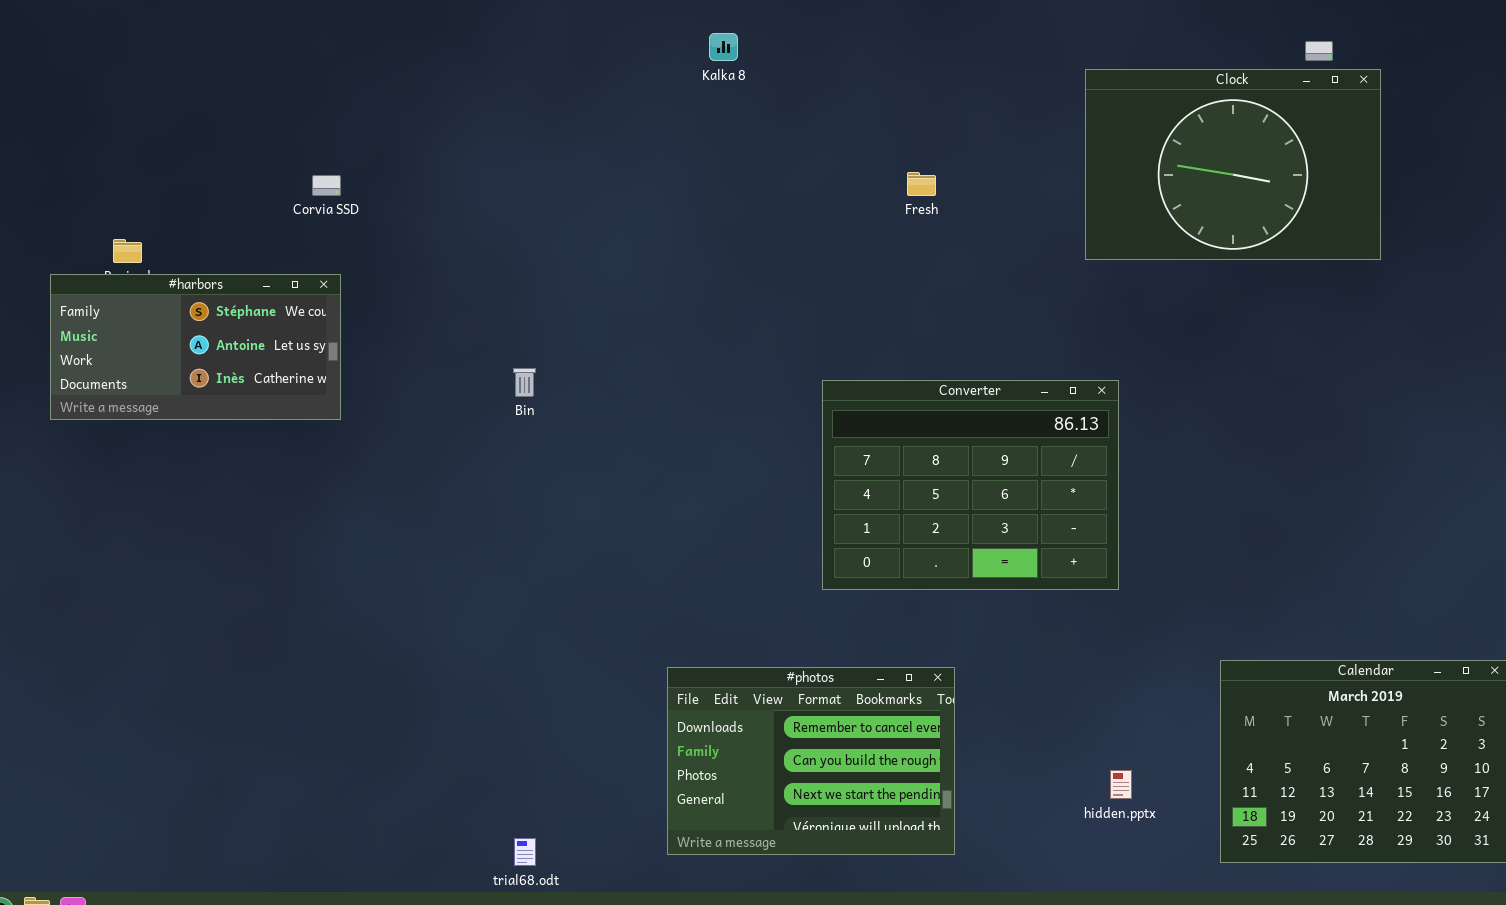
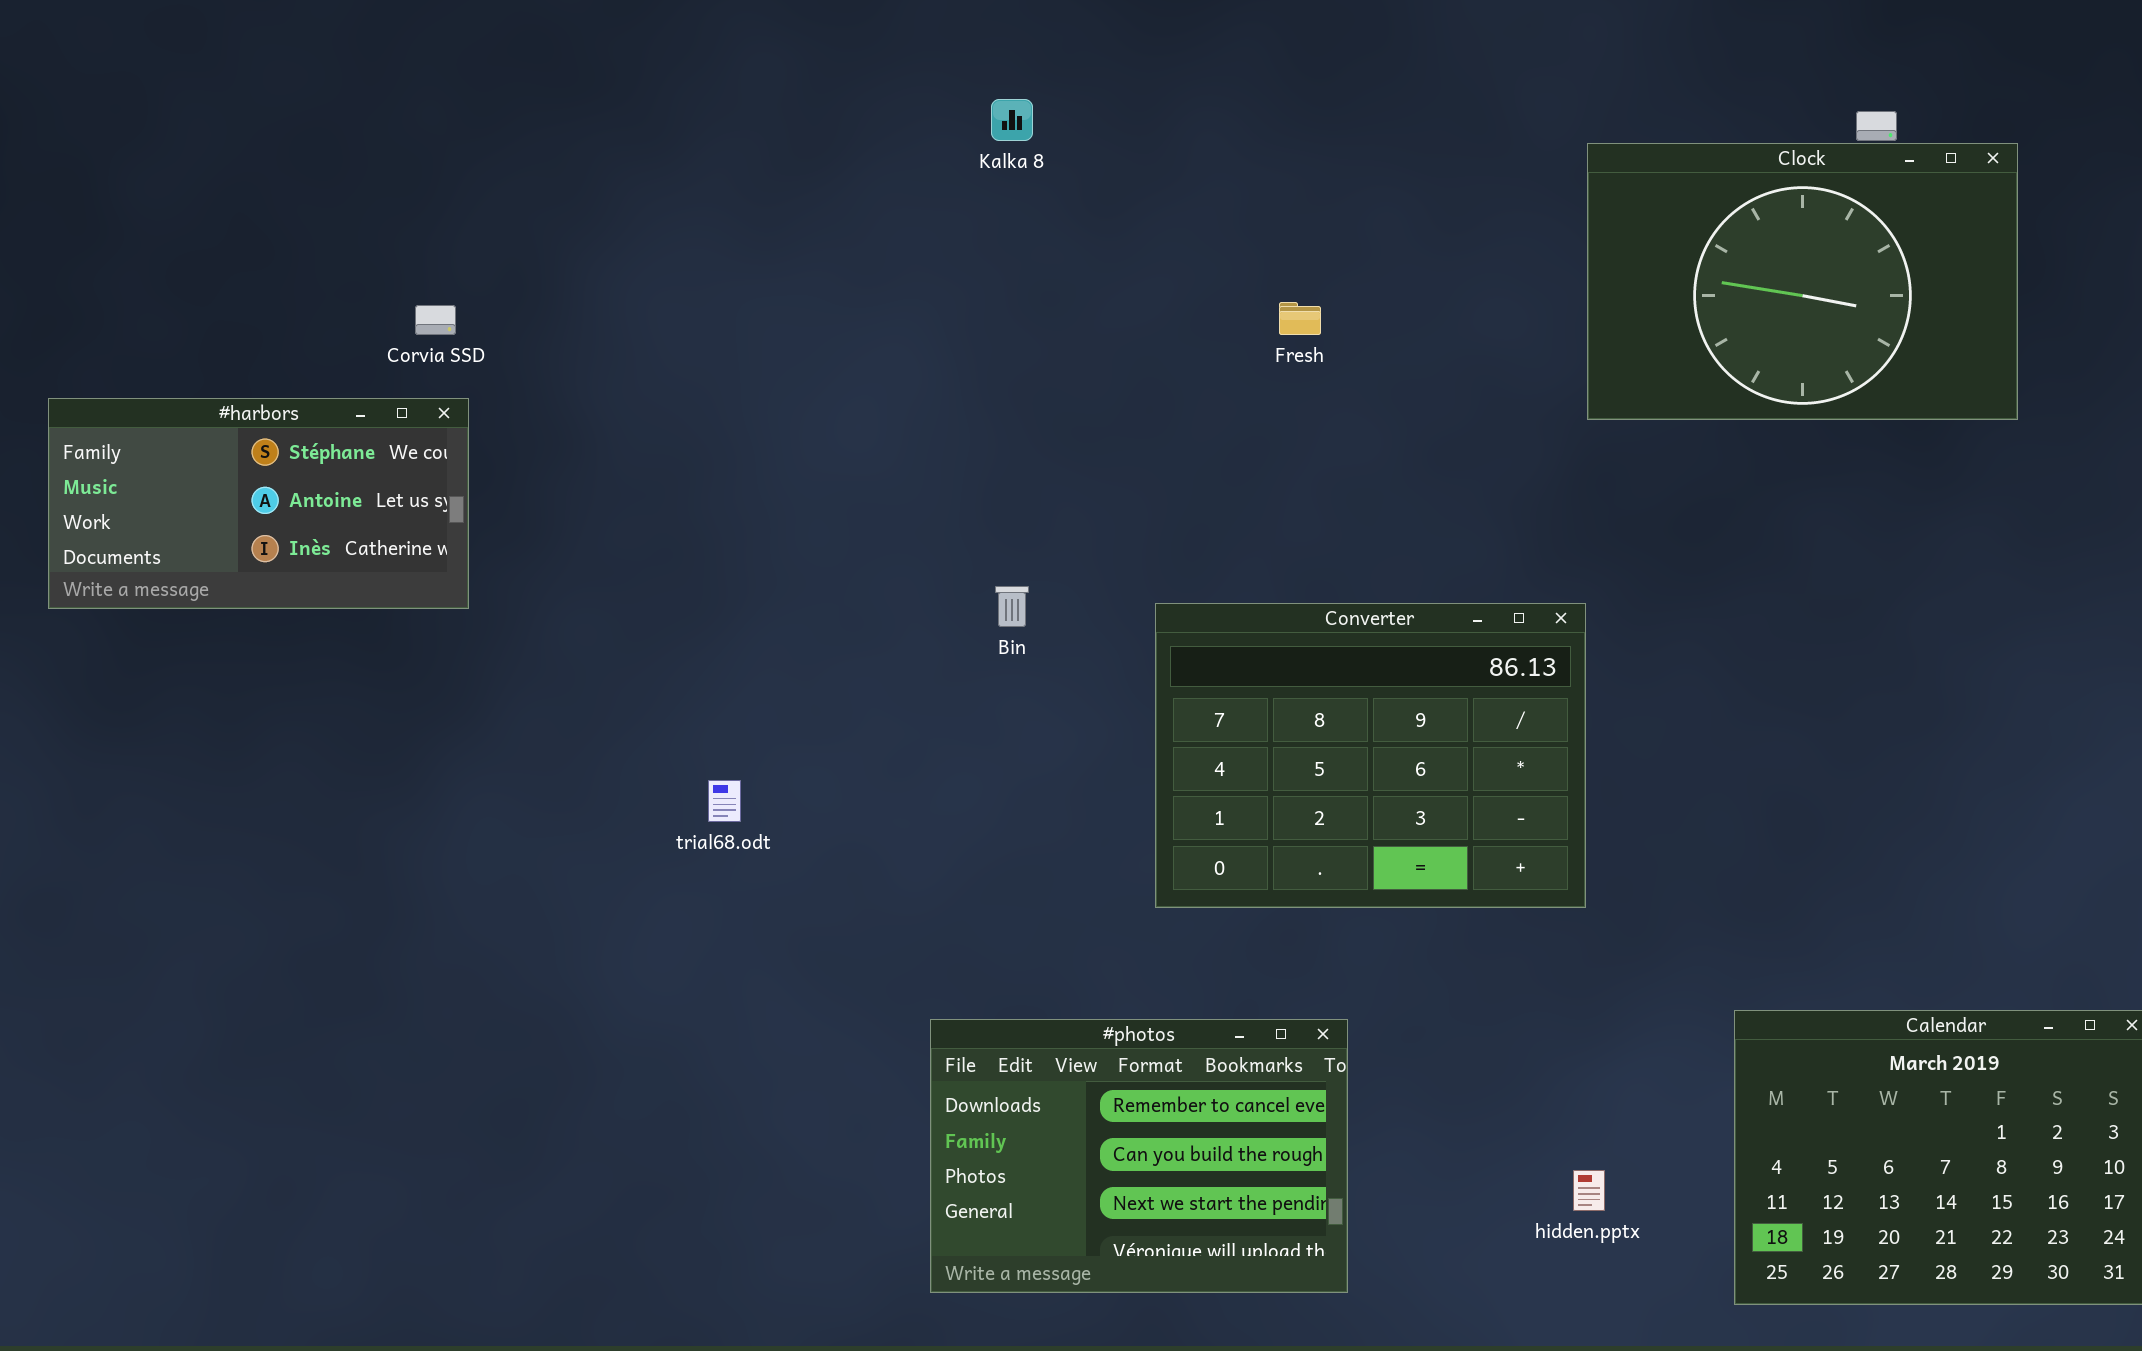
Clock: [1085,69,1381,260] -> [1587,143,2018,420], moved
#harbors: [50,274,341,420] -> [48,398,469,609], moved
Bin: [513,368,536,397] -> [995,586,1029,627], moved
trial68.odt: [514,838,536,866] -> [708,780,741,822], moved

